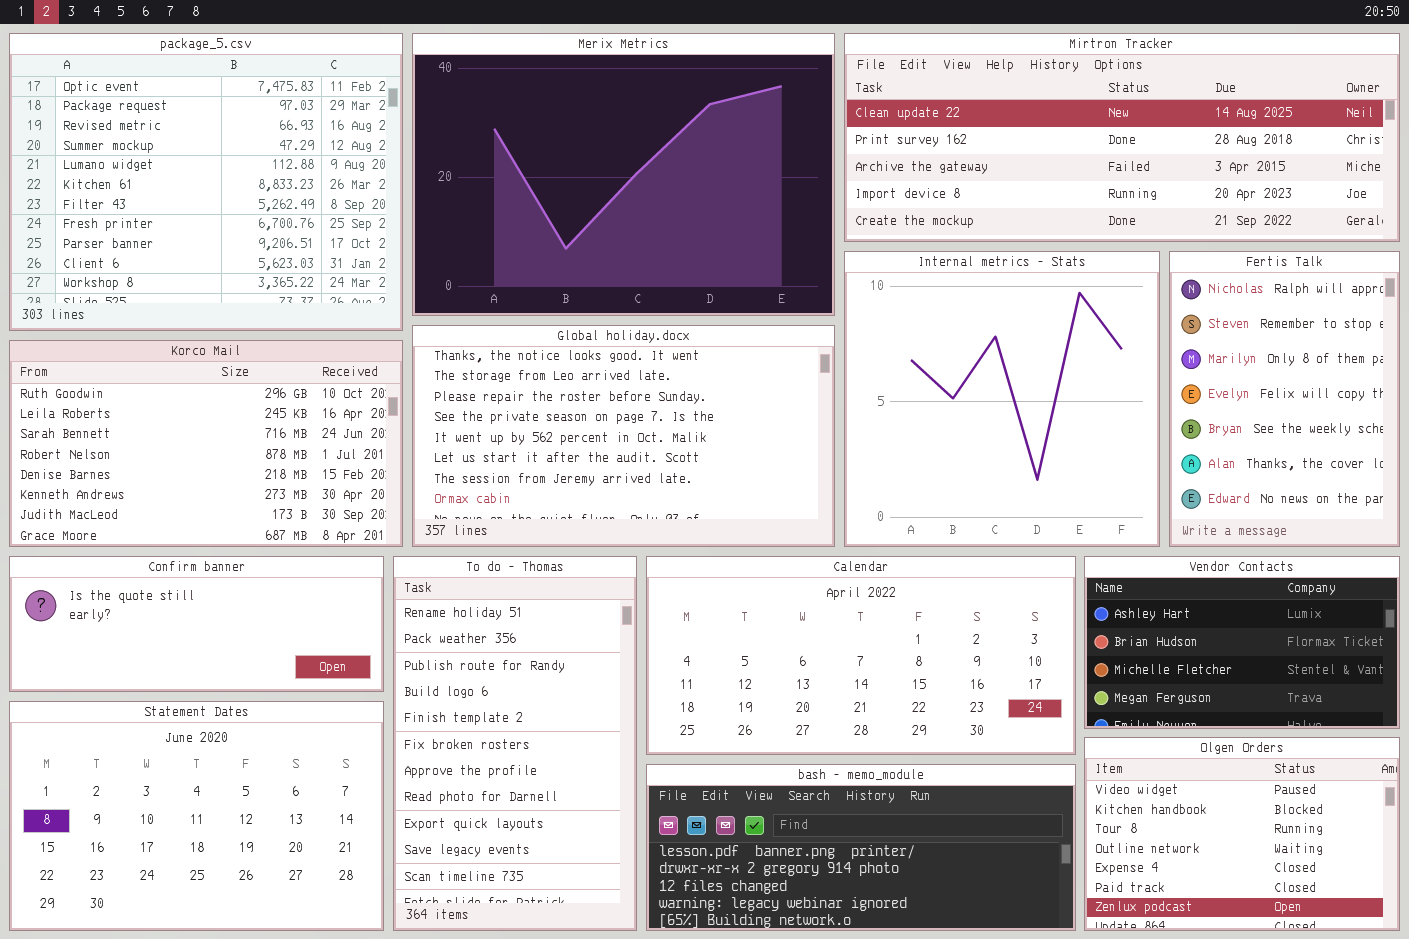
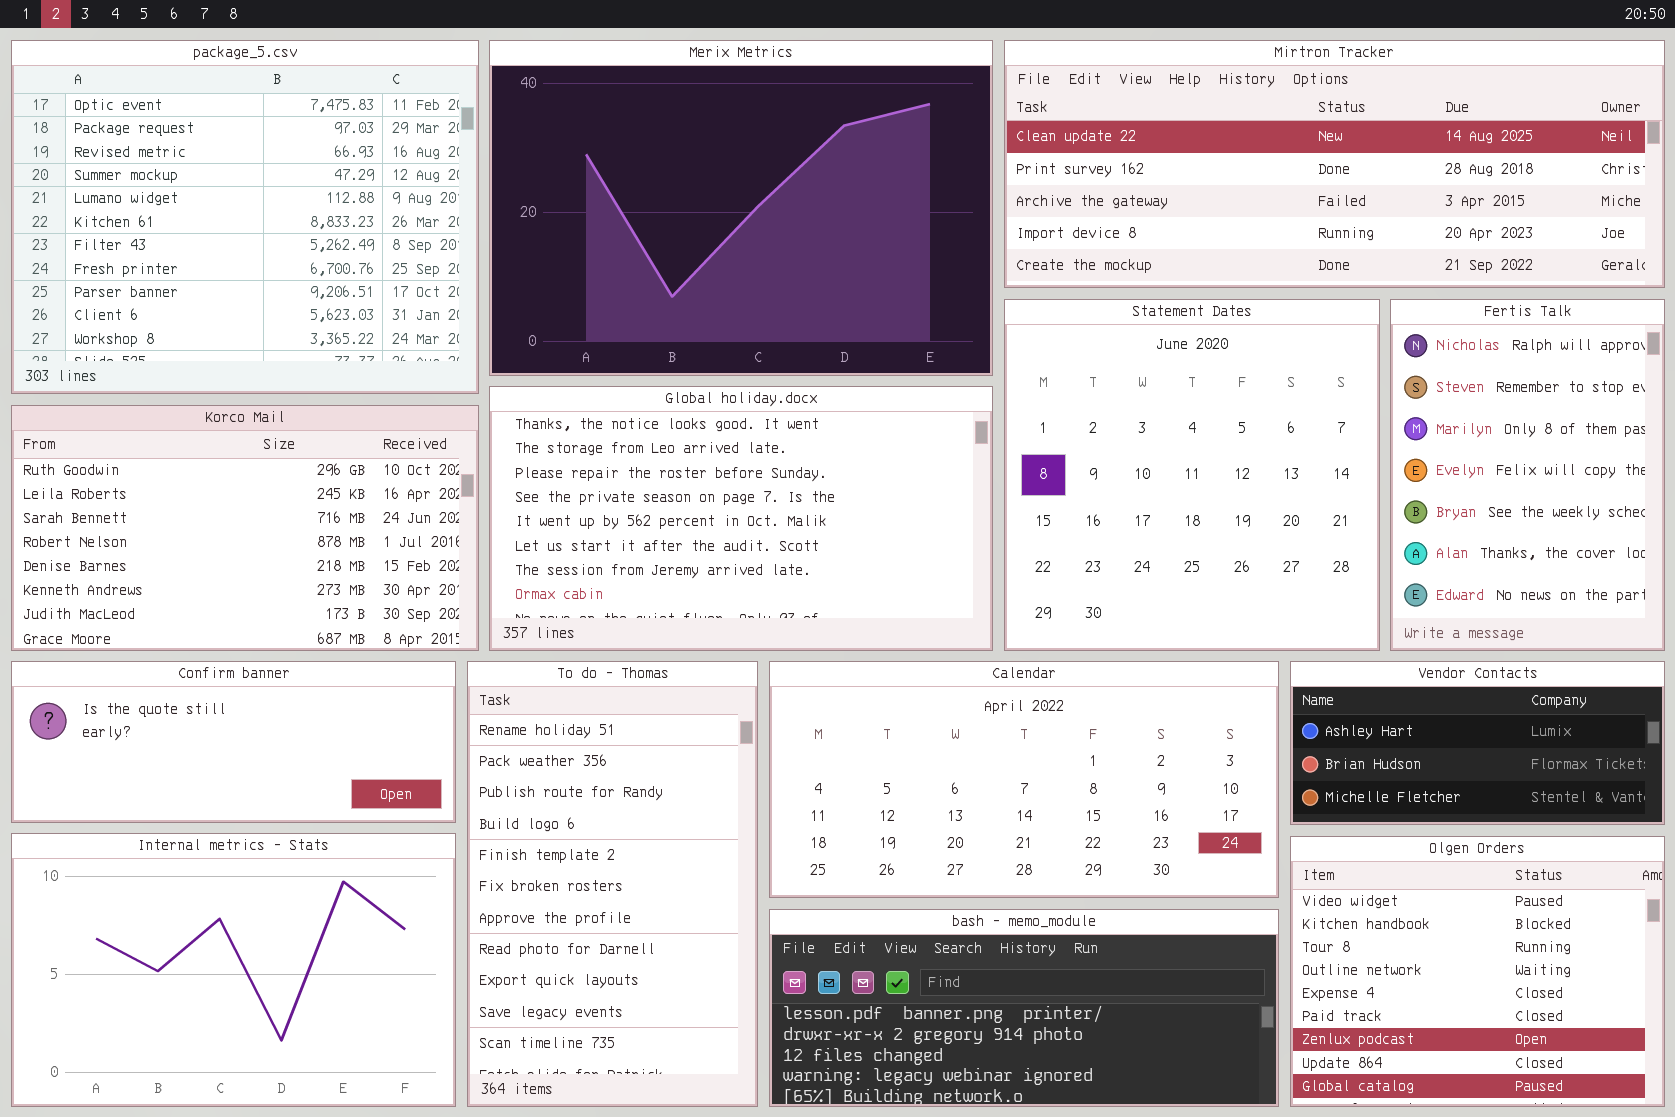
Internal metrics - Stats: [844,251,1160,547] -> [11,833,456,1107], moved, resized
Vendor Contacts: [1084,556,1400,729] -> [1290,661,1665,825], resized
Statement Dates: [9,701,384,931] -> [1004,299,1380,651], moved, resized
Olgen Orders: [1084,737,1400,931] -> [1290,836,1665,1107], resized

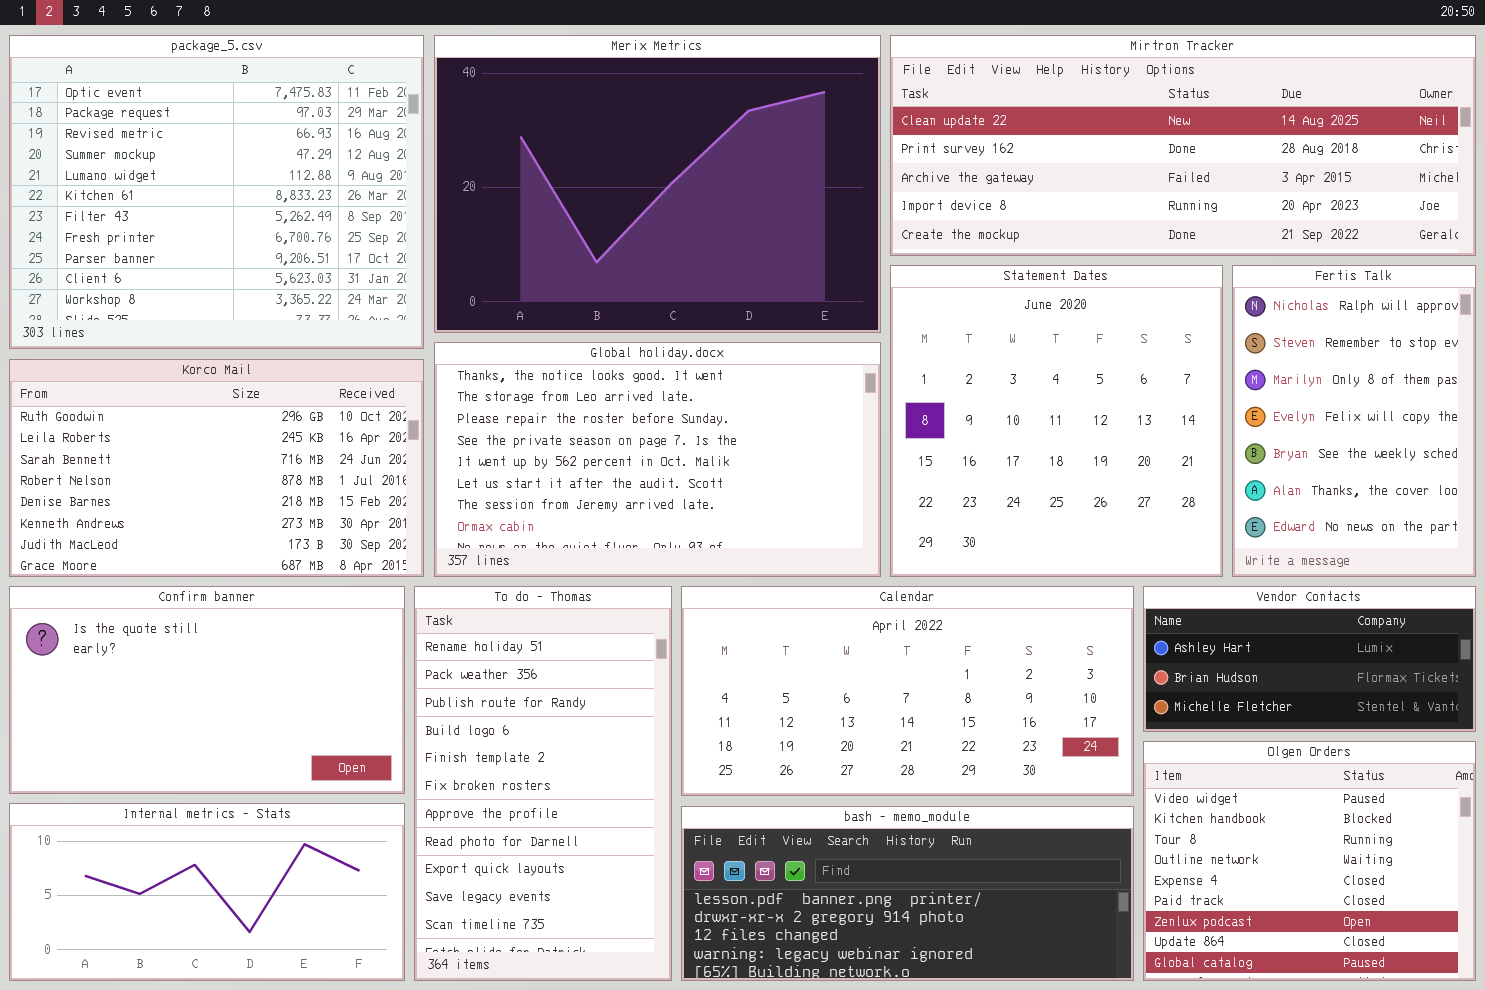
Confirm banner: [11,661,456,823] -> [9,586,405,794], resized
Internal metrics - Stats: [11,833,456,1107] -> [9,803,405,981], resized

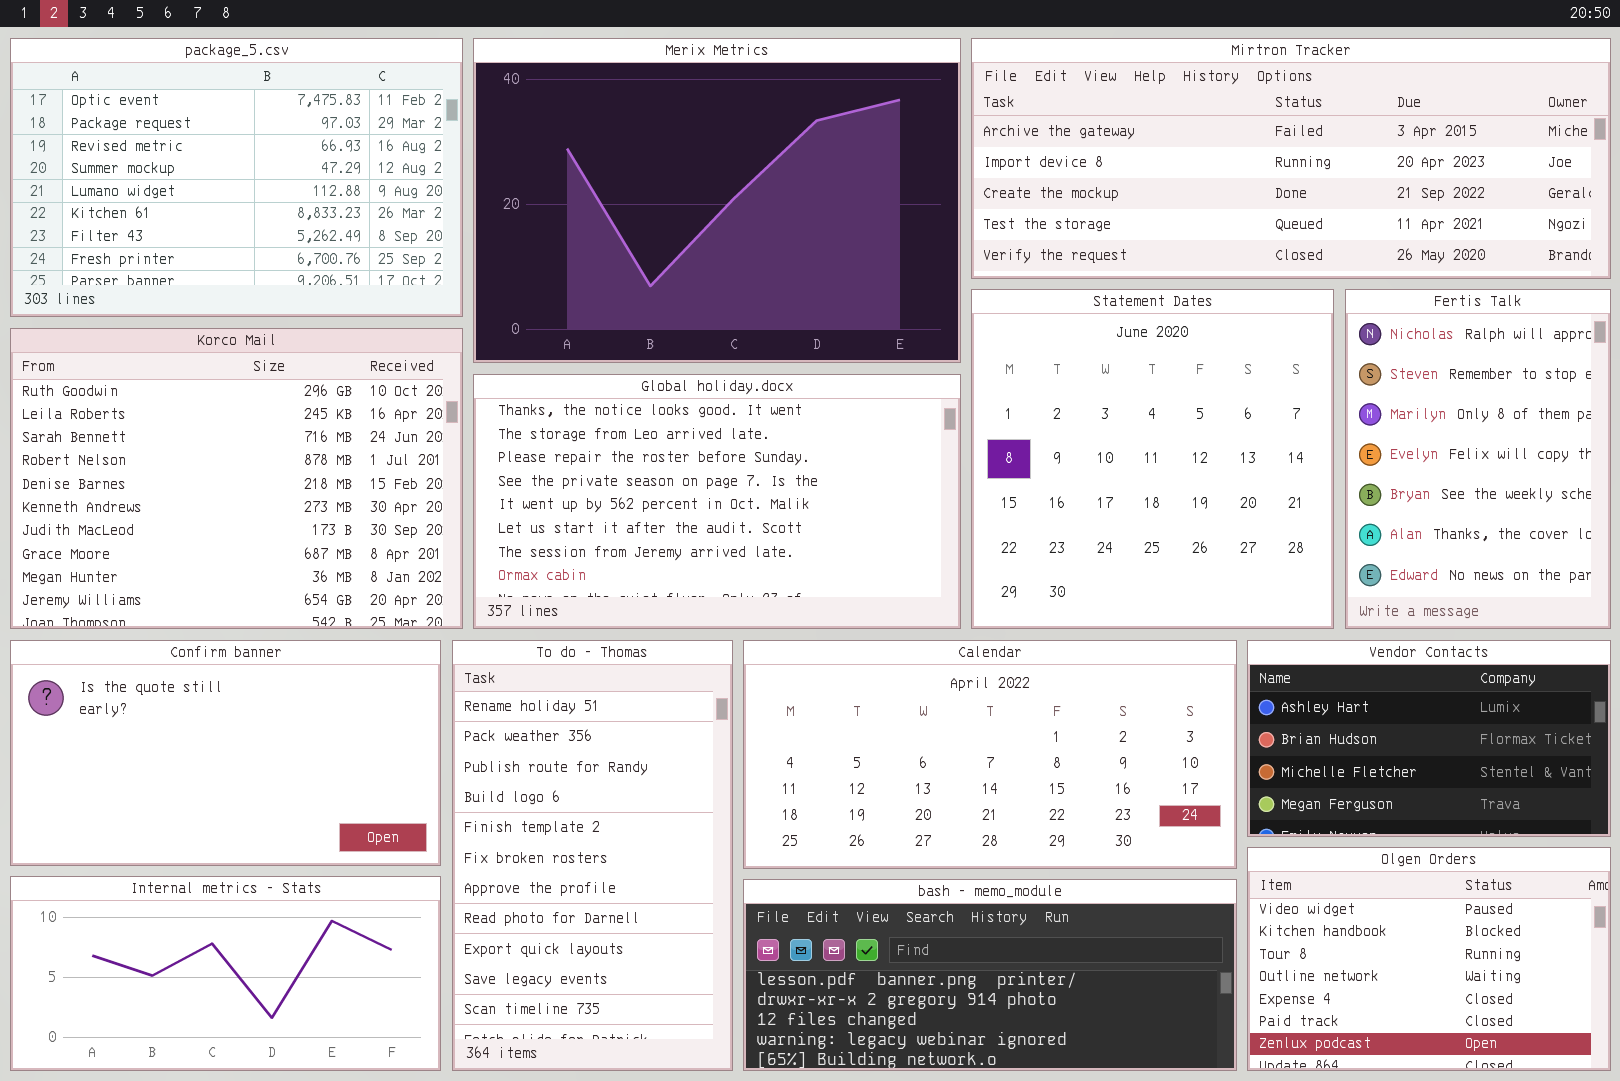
package_5.csv: [9,35,424,349] -> [10,38,463,317], resized
Mirtron Tracker: [890,35,1476,256] -> [971,38,1611,279], scrolled down 2 rows
Korco Mail: [9,359,424,577] -> [10,328,463,629], resized
Vendor Contacts: [1143,586,1476,732] -> [1247,640,1611,837], resized
Olgen Orders: [1143,741,1476,981] -> [1247,847,1611,1071], resized

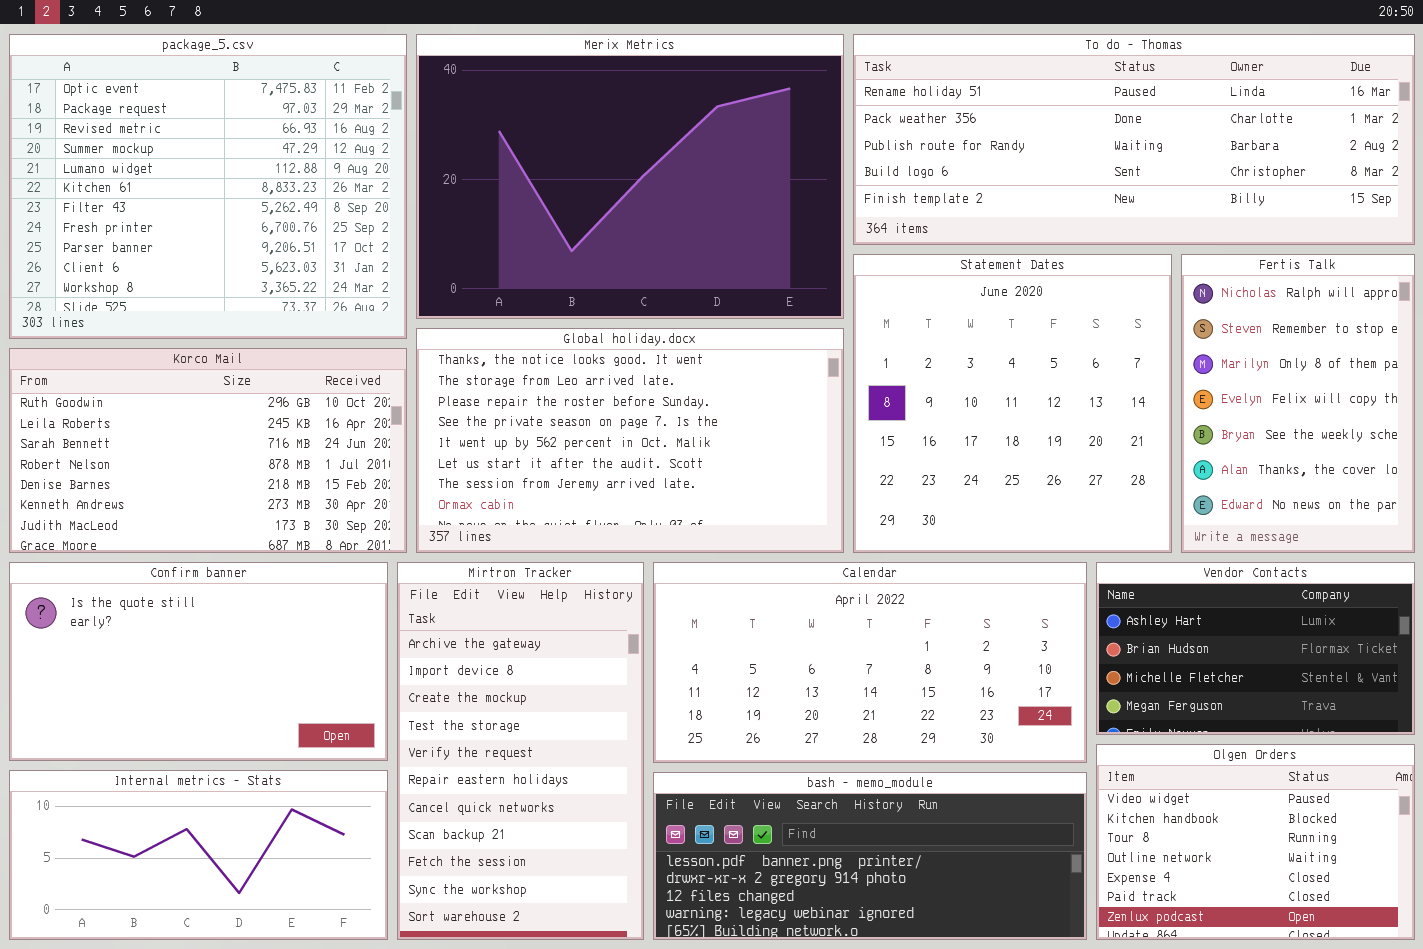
package_5.csv: [10,38,463,317] -> [9,34,407,339], resized
Mirtron Tracker: [971,38,1611,279] -> [397,562,644,940], moved, resized
Korco Mail: [10,328,463,629] -> [9,348,407,553], resized
To do - Thomas: [452,640,733,1071] -> [853,34,1415,245], moved, resized

